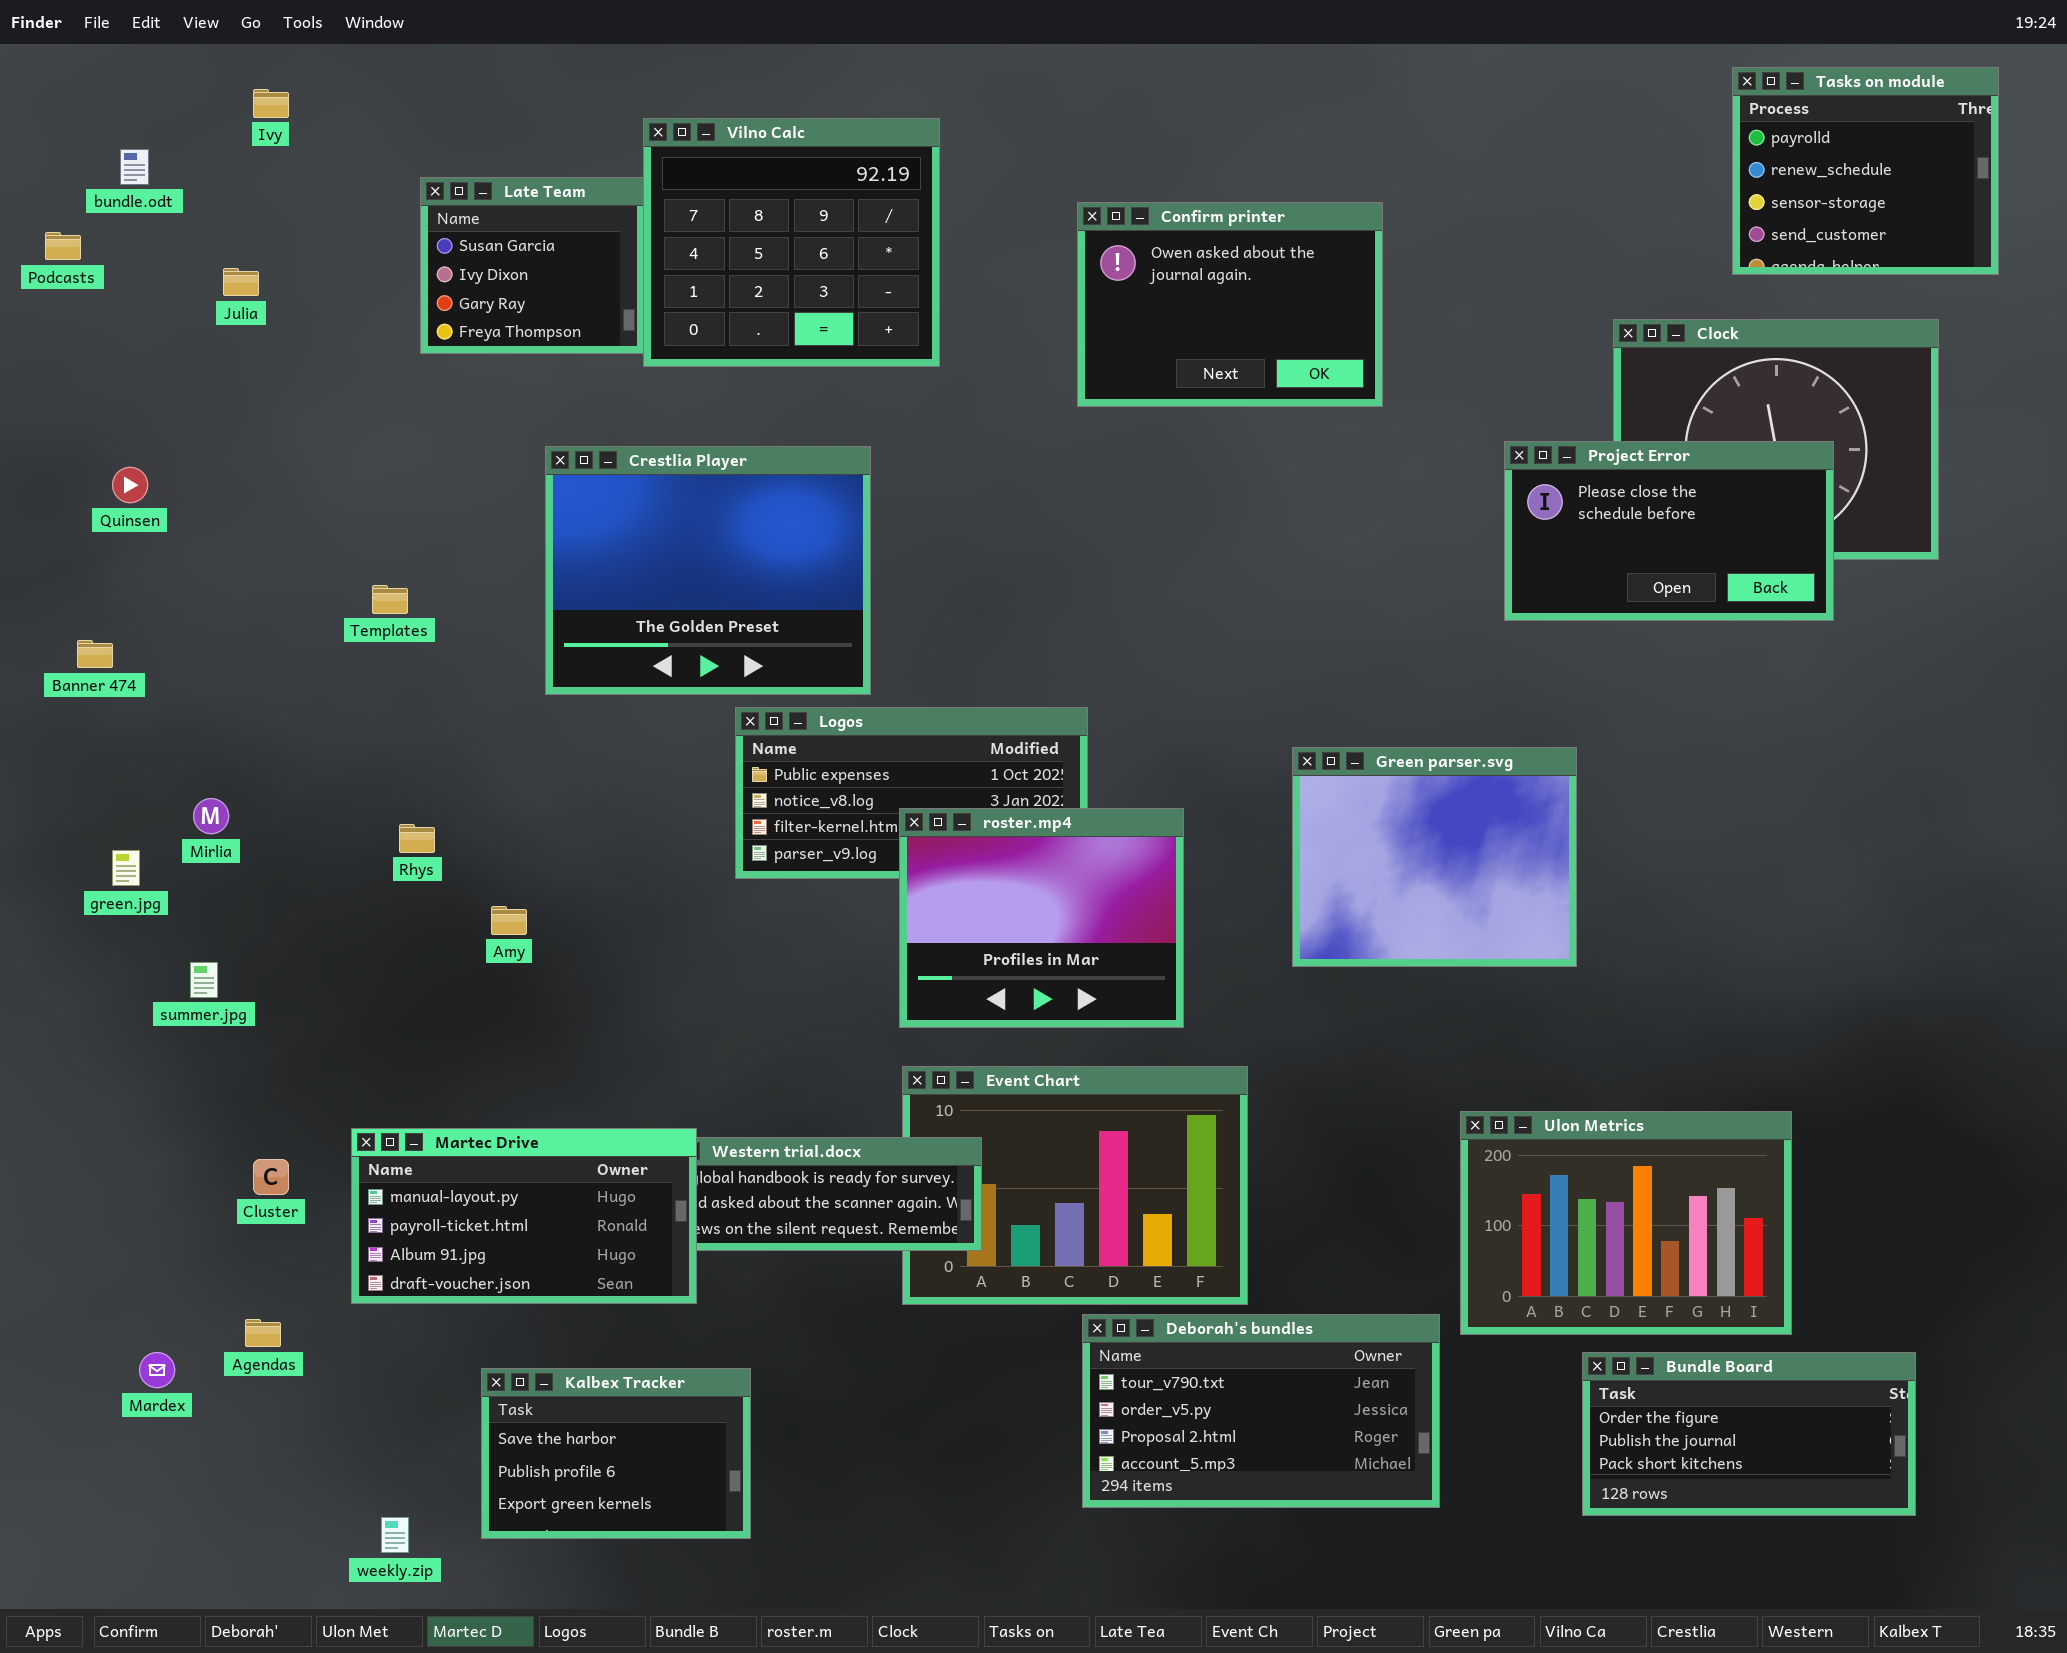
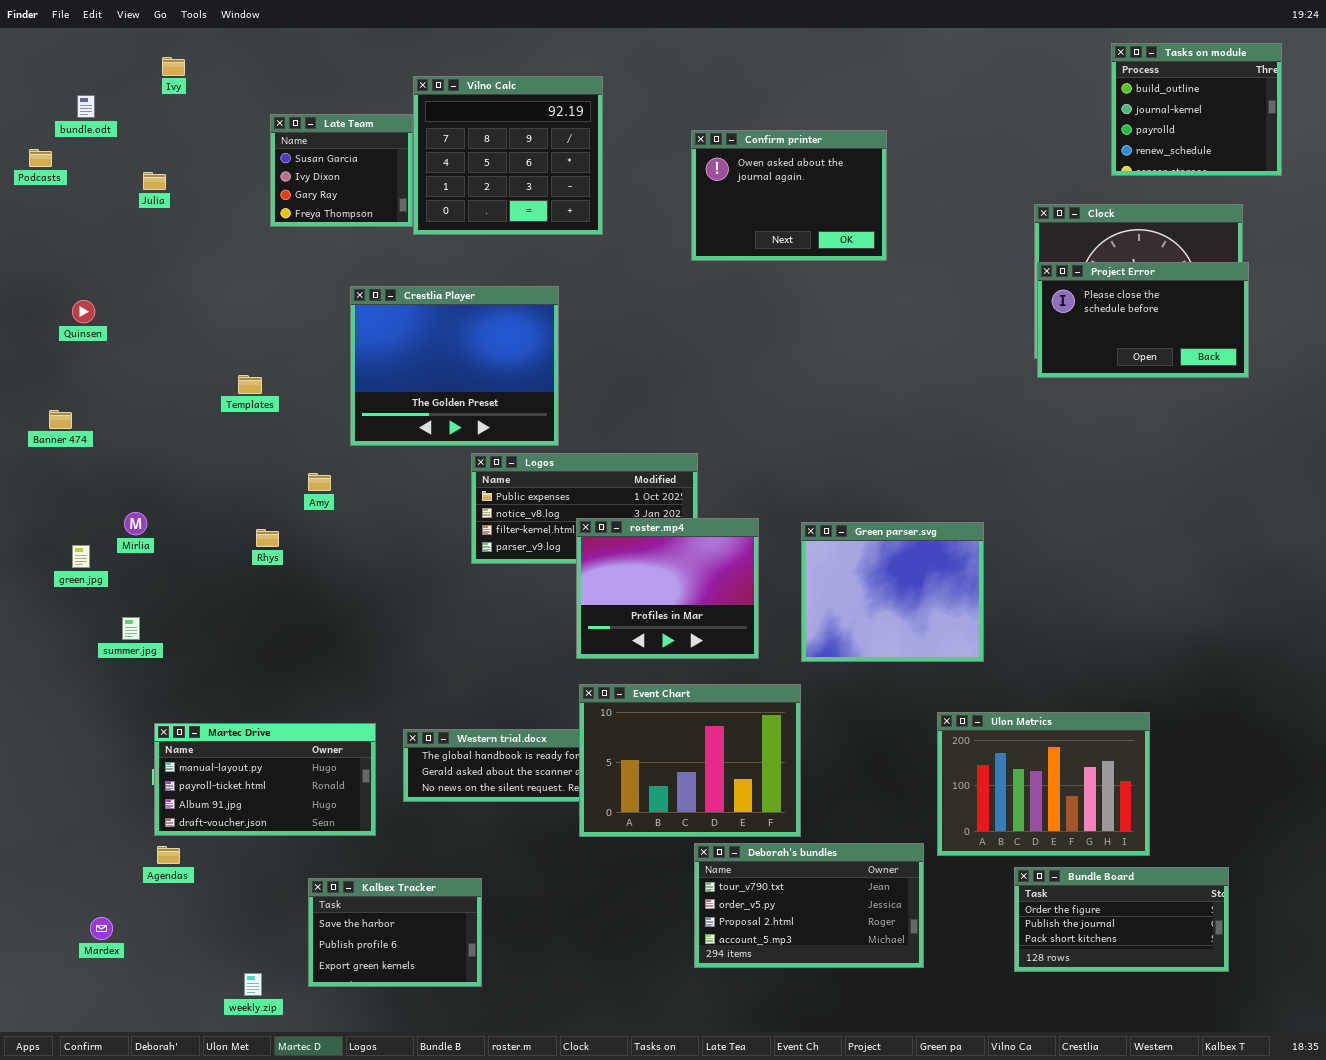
Tasks on module: [1732,67,1999,275] -> [1111,43,1282,176], scrolled up 2 rows
Project Error: [1504,441,1834,621] -> [1037,262,1249,378], moved
Green parser.svg: [1292,747,1577,967] -> [801,522,984,662], moved
Amy: [491,906,527,935] -> [308,473,331,491], moved
Event Chart: [902,1066,1248,1305] -> [579,684,801,837], raised
Martec Drive: [351,1128,697,1304] -> [154,723,376,836], moved
Mardex: [139,1352,175,1388] -> [90,917,113,940], moved

